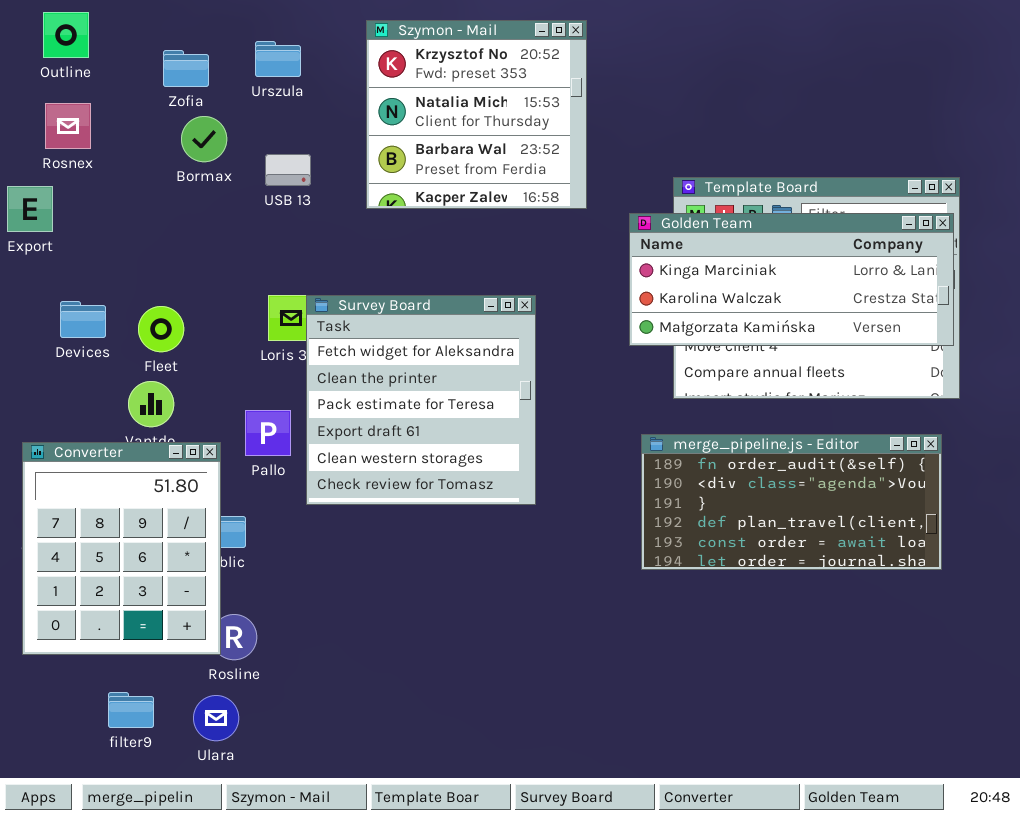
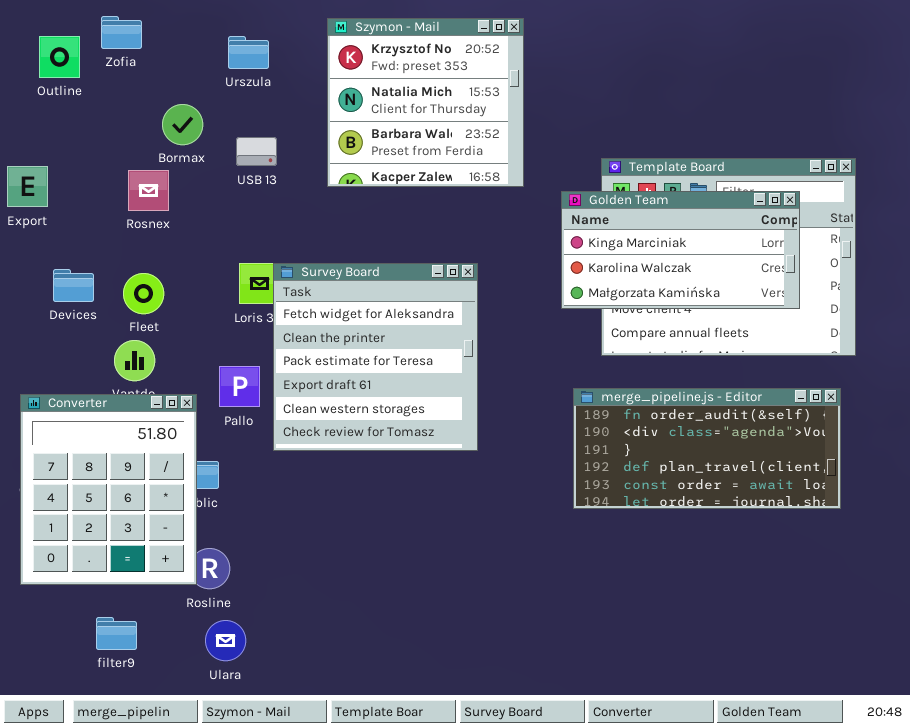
Outline: [43,12,89,58] -> [39,36,80,78], moved
Zofia: [163,50,209,87] -> [101,16,142,49], moved
Rosnex: [45,103,91,149] -> [128,170,169,211], moved
Golden Team: [629,213,954,346] -> [561,191,800,309], resized
Ulara: [193,695,239,741] -> [205,620,246,661], moved

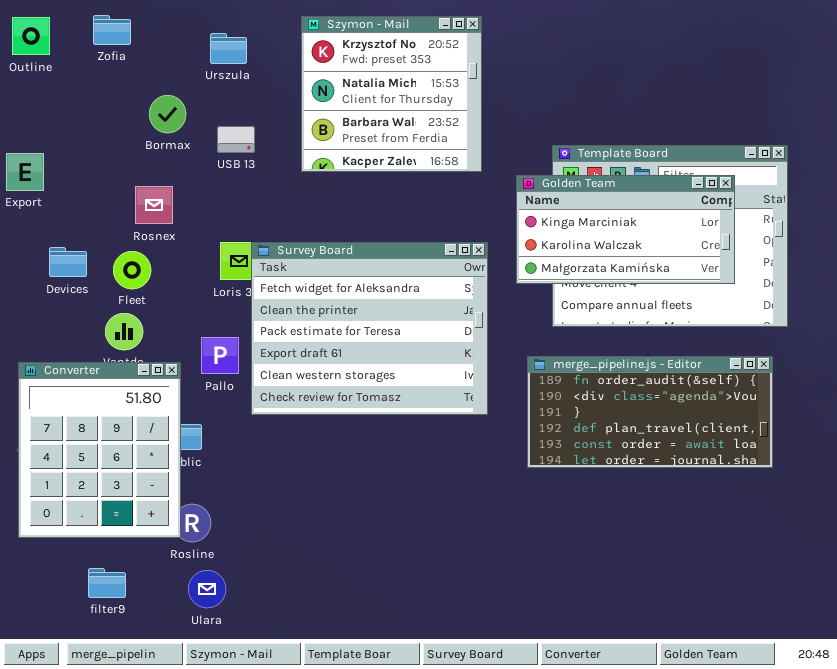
Outline: [39,36,80,78] -> [12,17,50,55], moved
Rosnex: [128,170,169,211] -> [135,186,173,224], moved
Survey Board: [273,263,478,451] -> [251,242,488,415], resized

